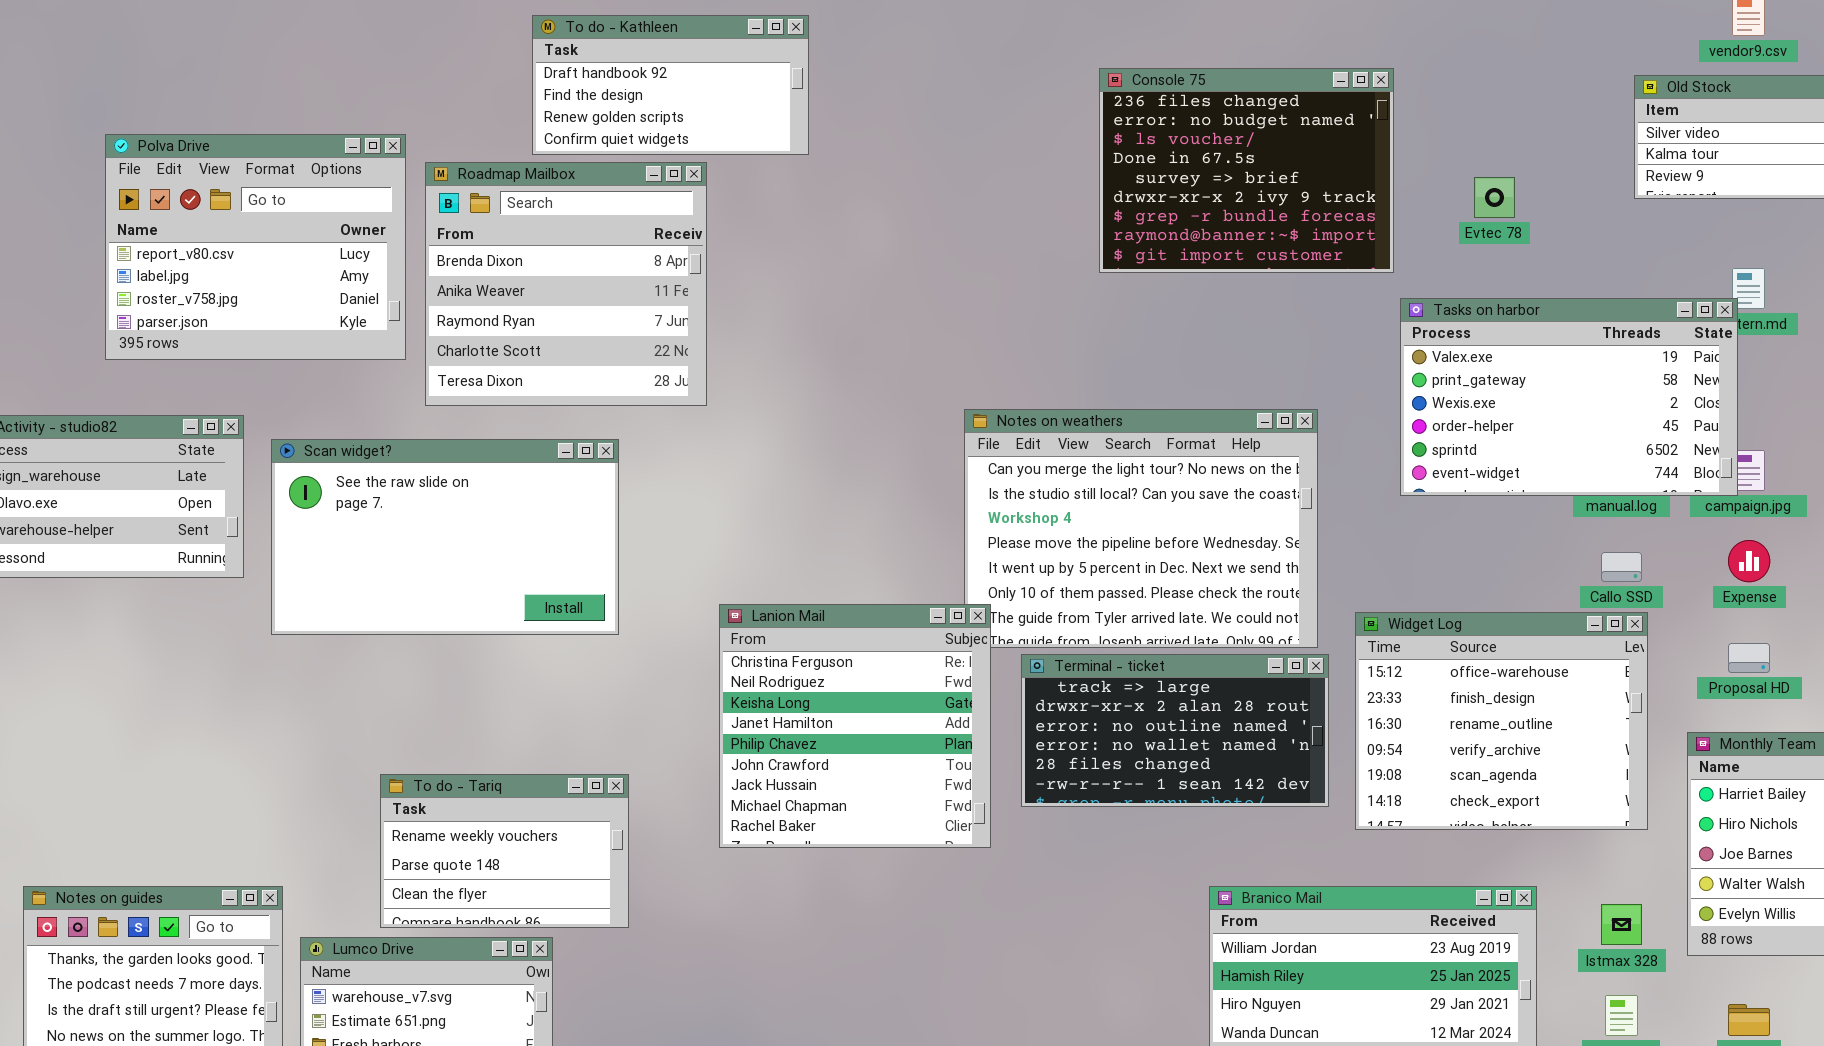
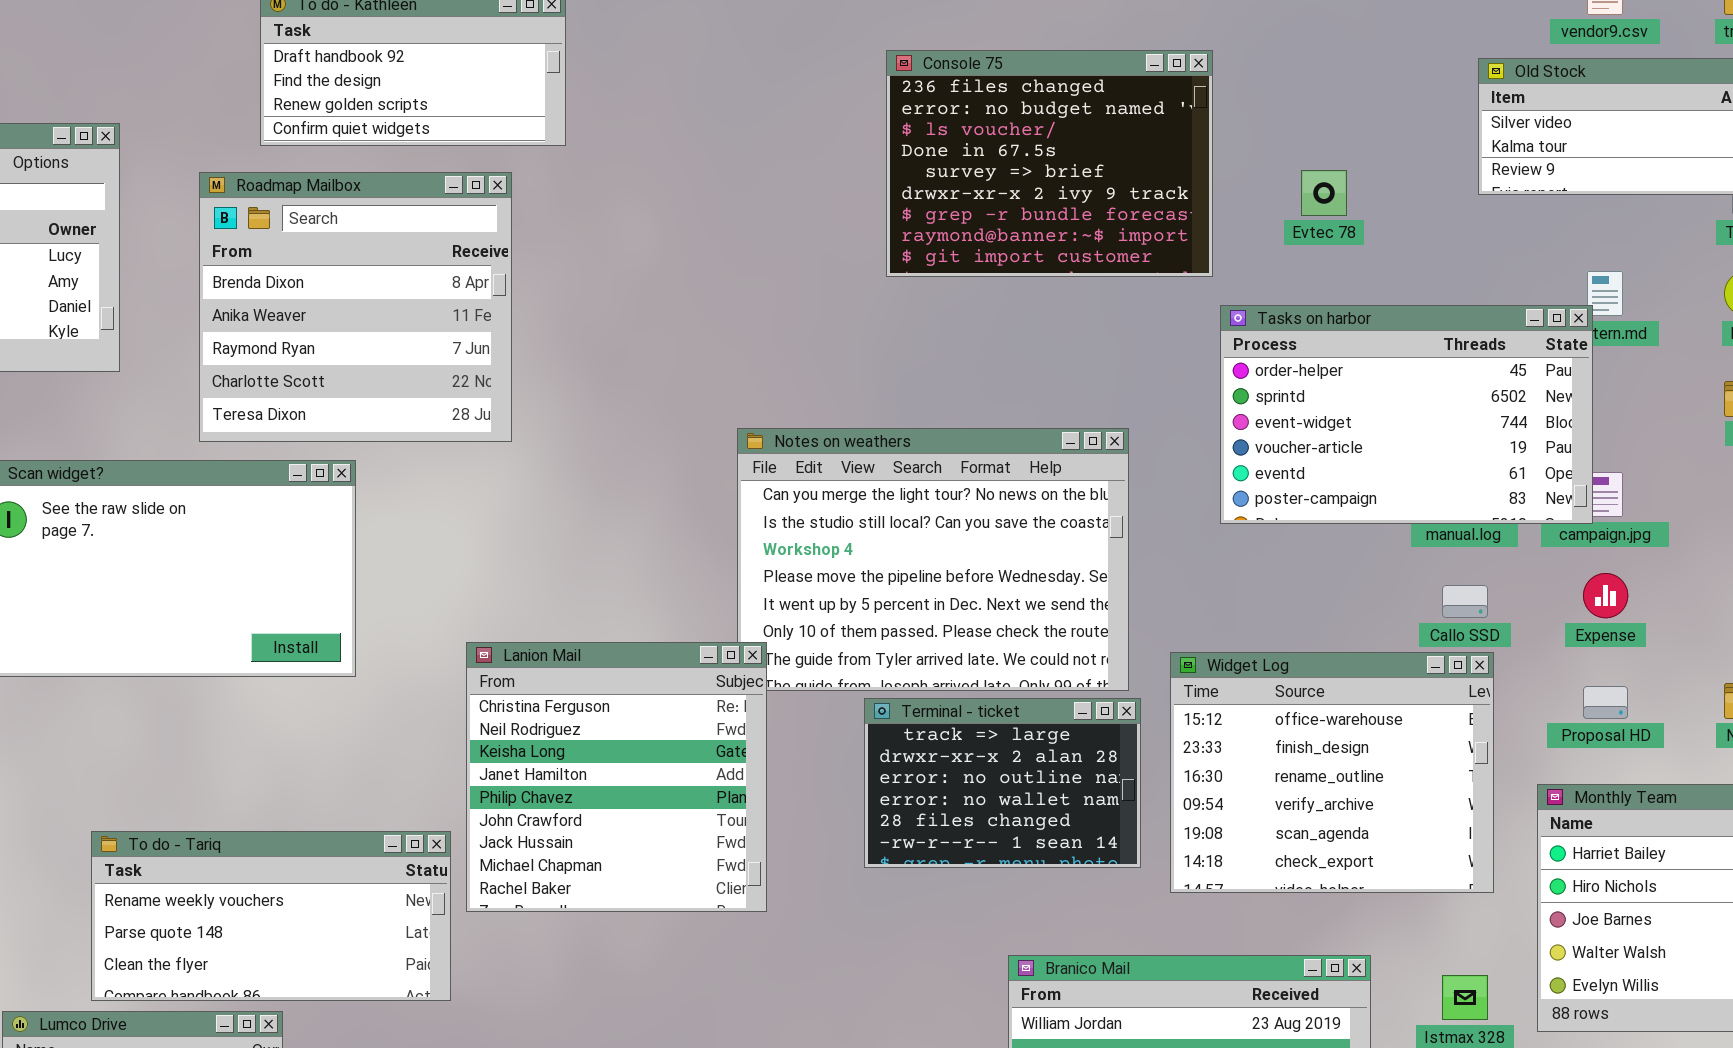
Roadmap Mailbox: [425,162,707,406] -> [199,172,512,442], moved
Tasks on harbor: [1400,298,1738,496] -> [1220,305,1593,524], scrolled down 3 rows
Terminal - ticket: [1021,654,1329,807] -> [864,698,1141,868], resized
To do - Tariq: [380,774,629,928] -> [91,831,451,1001], resized

